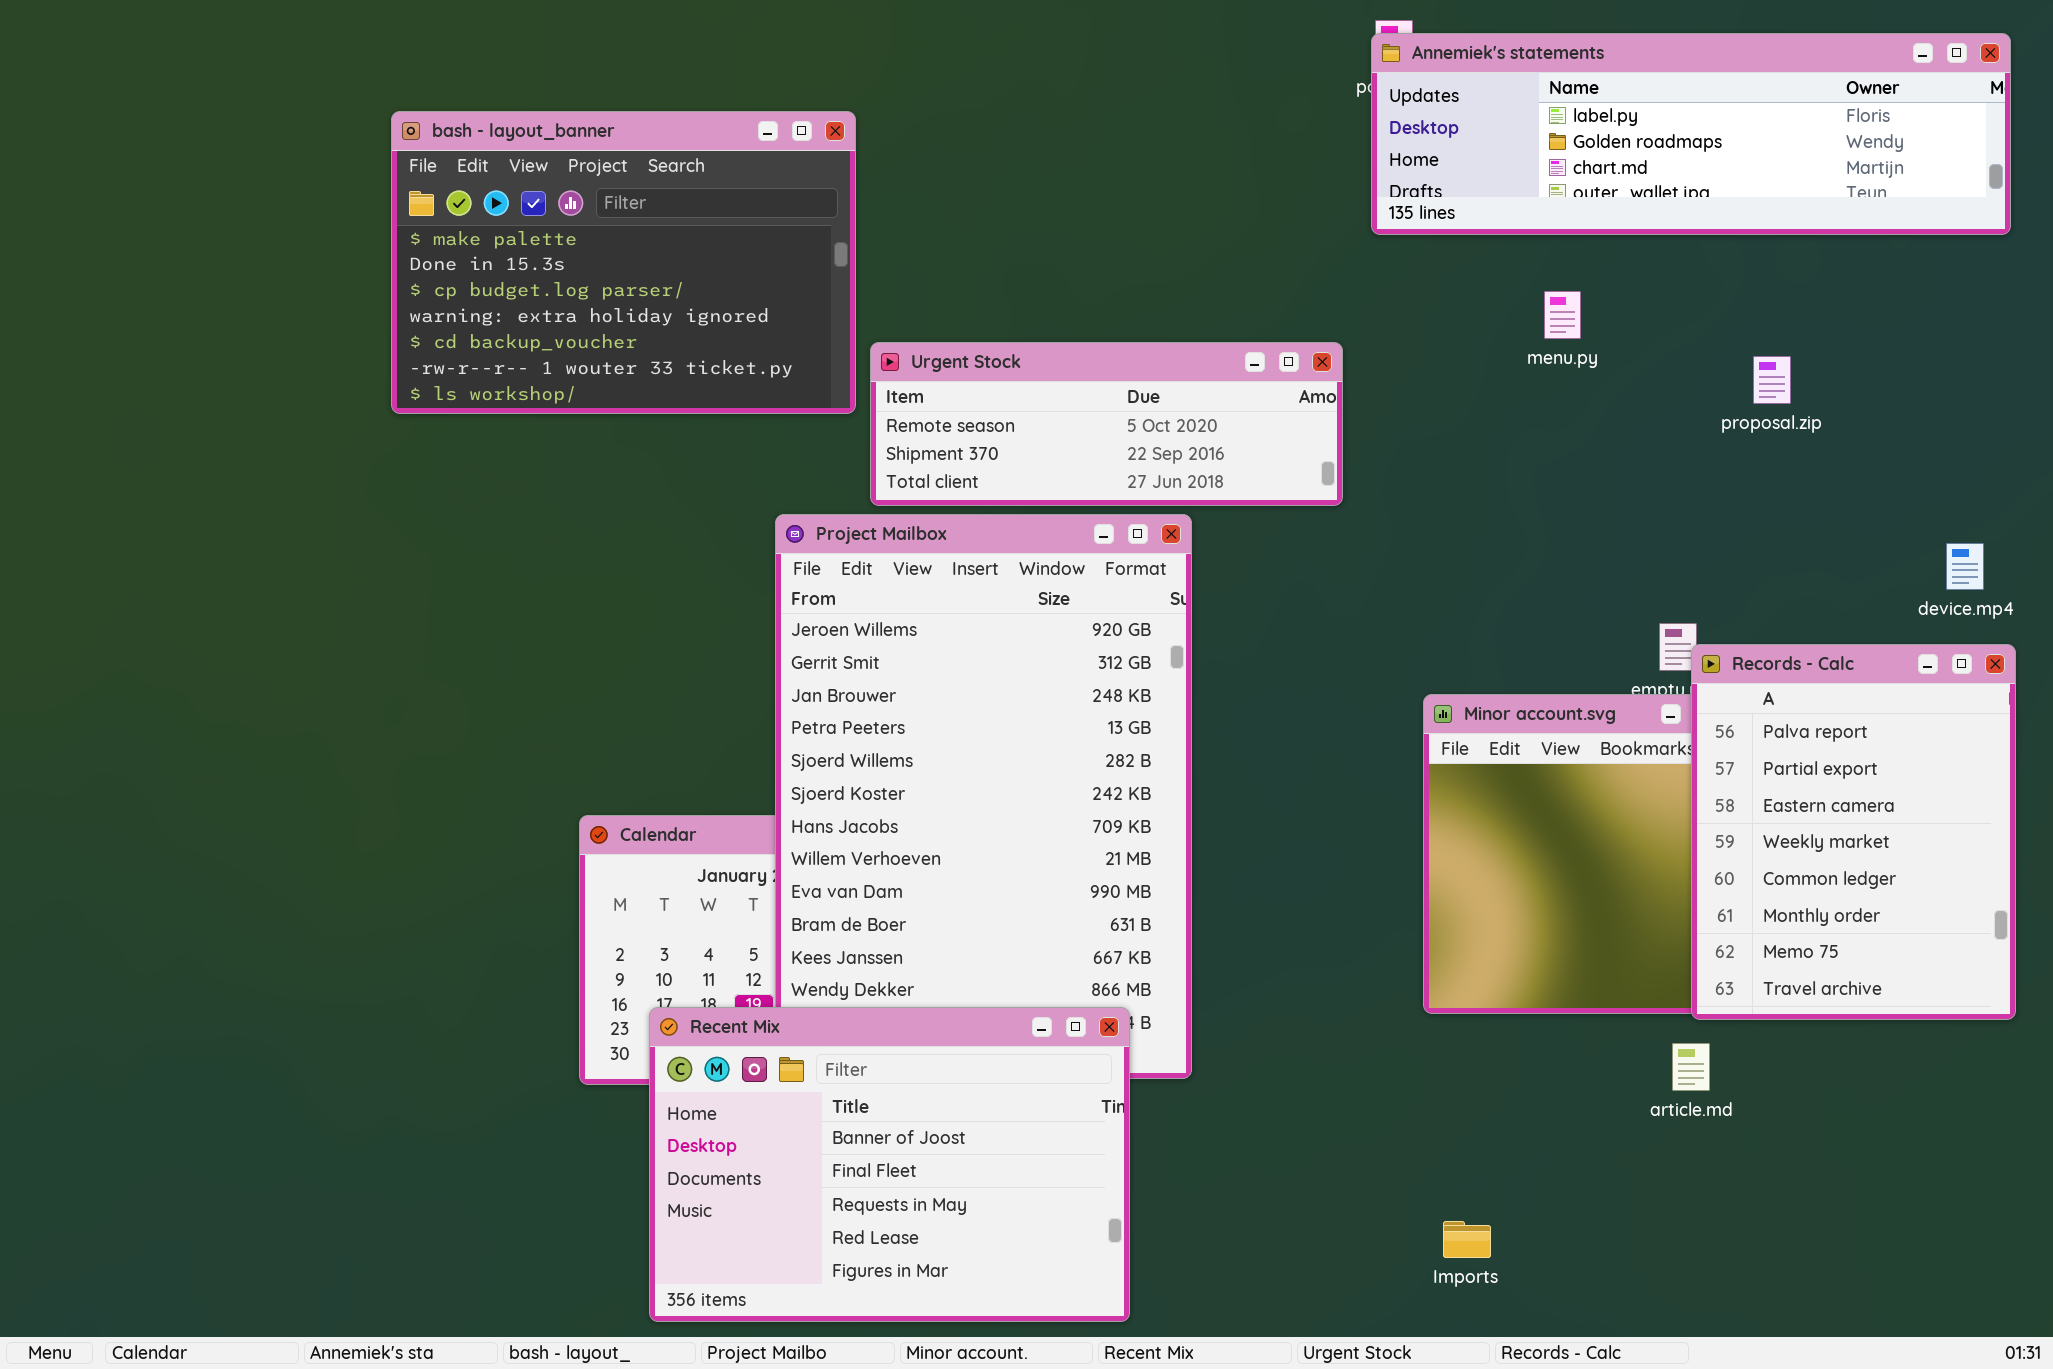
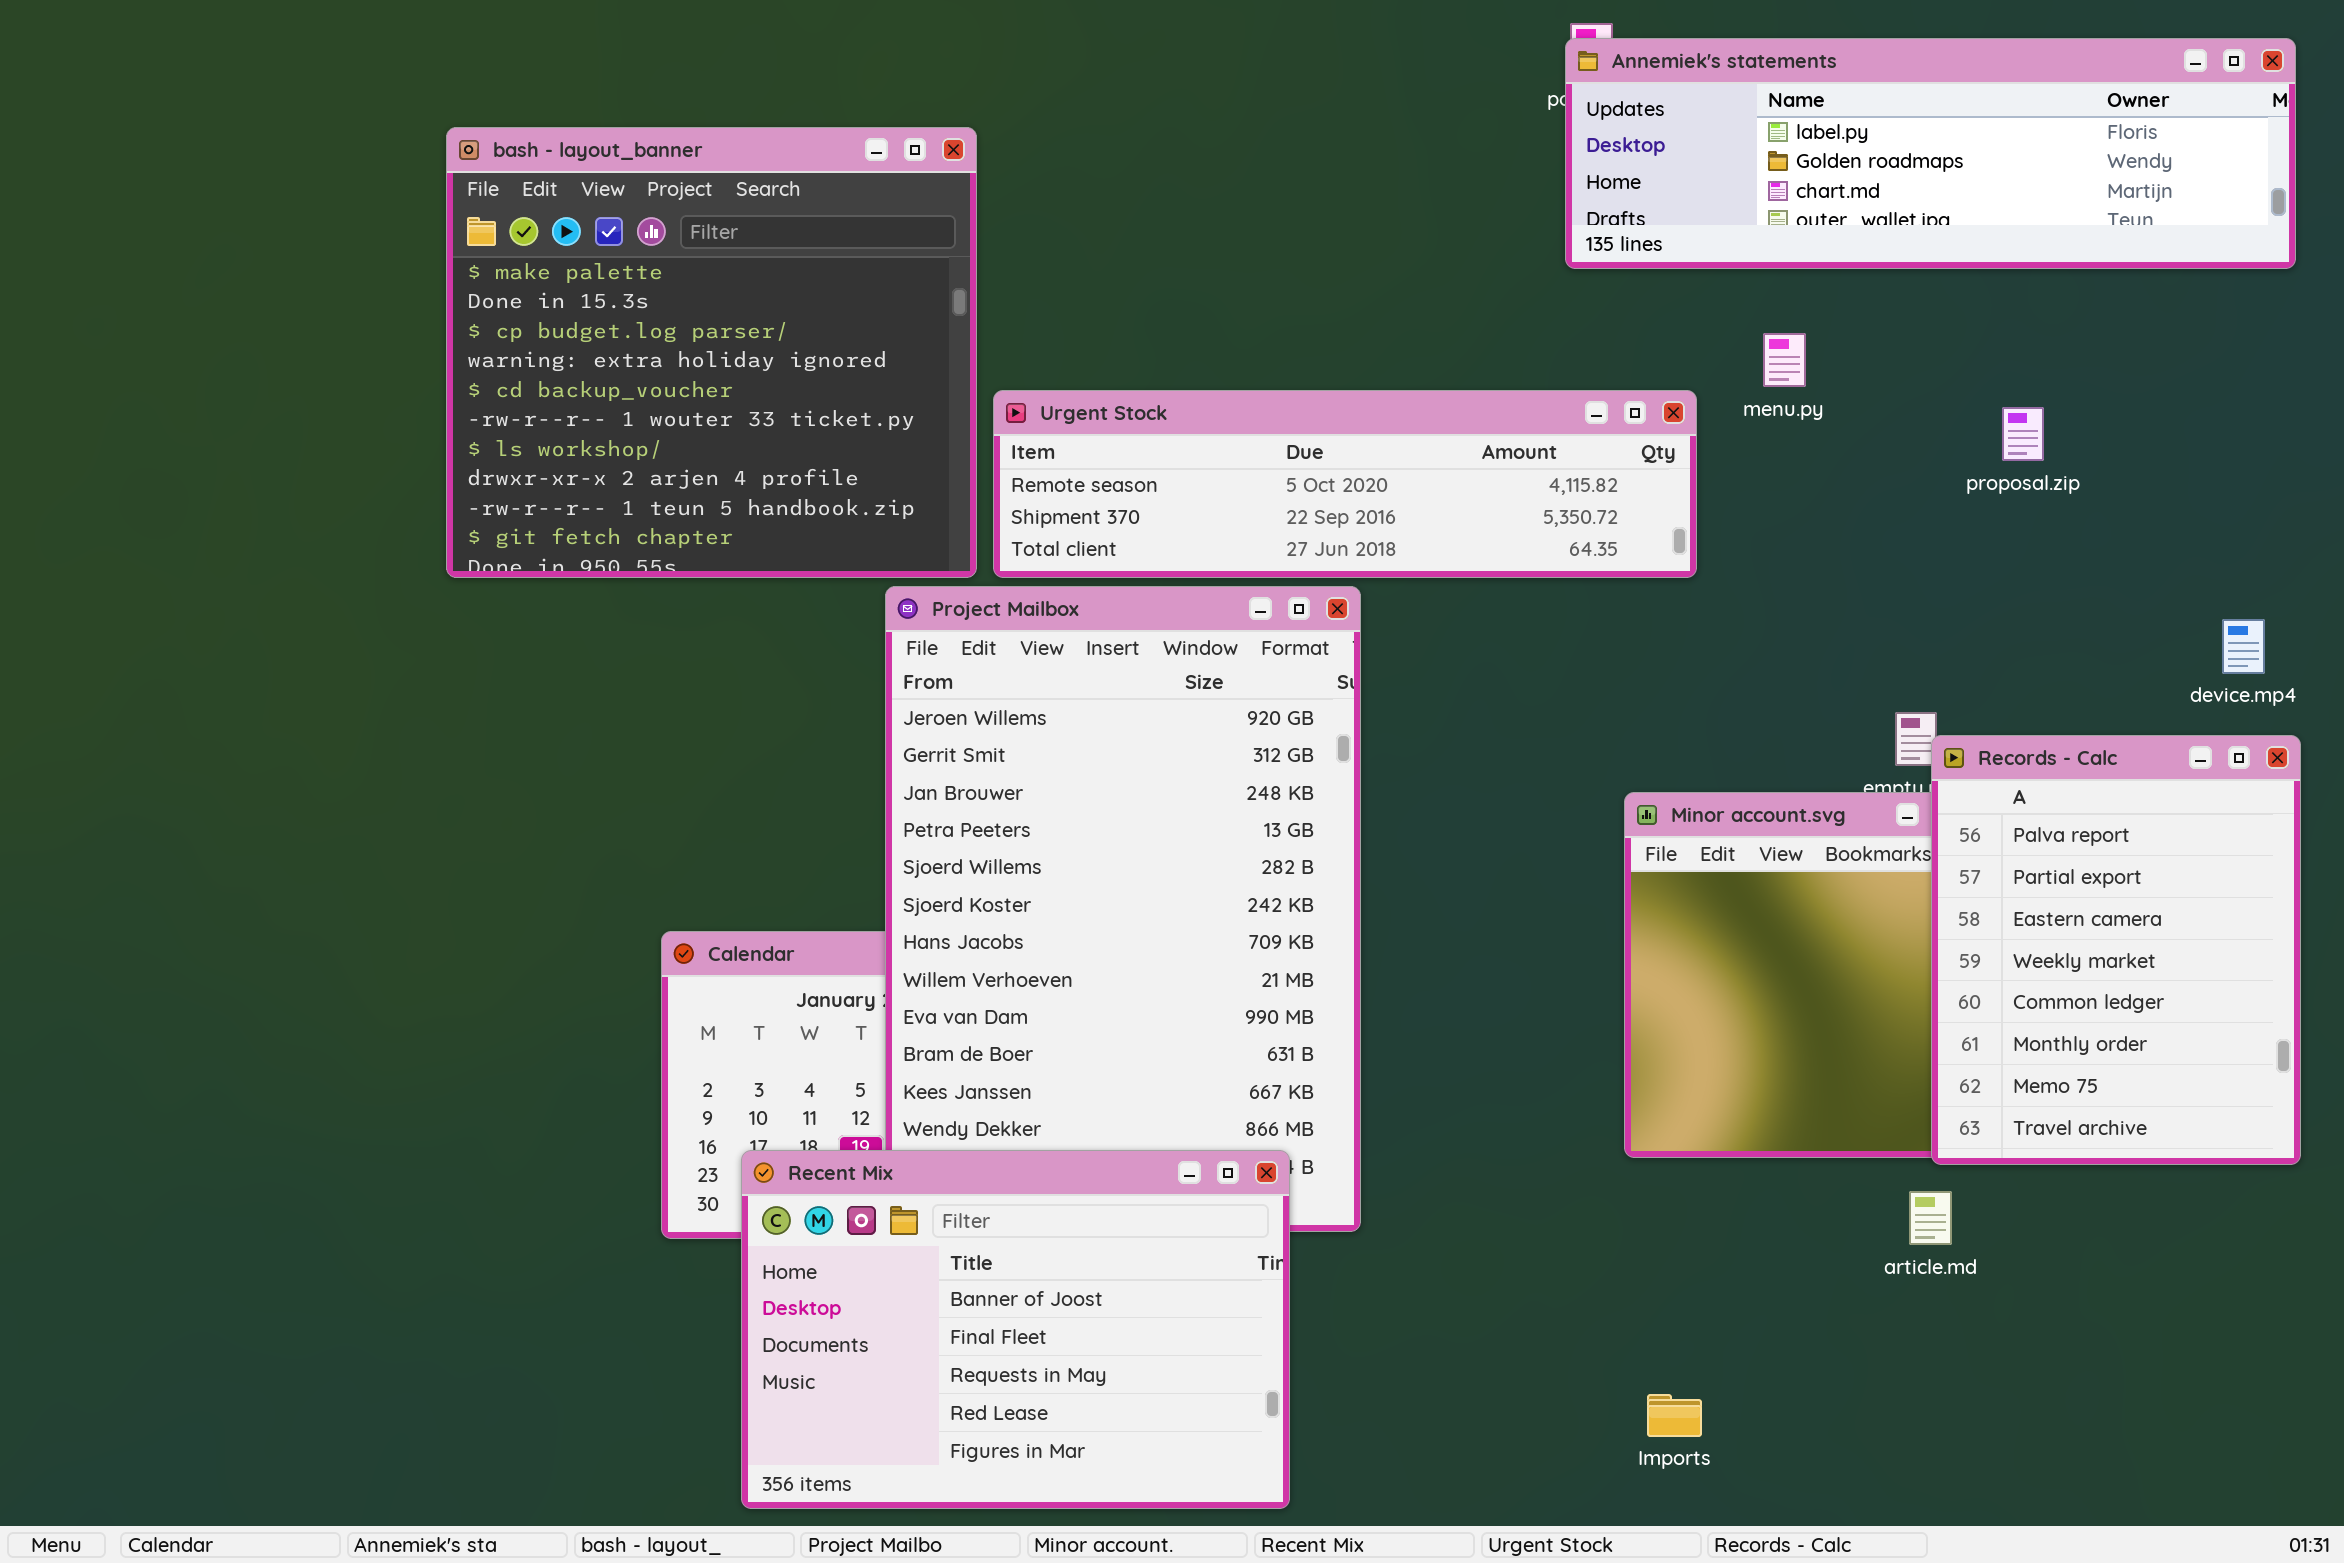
bash - layout_banner: [391,111,856,414] -> [446,127,977,578], resized
Urgent Stock: [870,342,1343,506] -> [993,390,1697,578], resized

